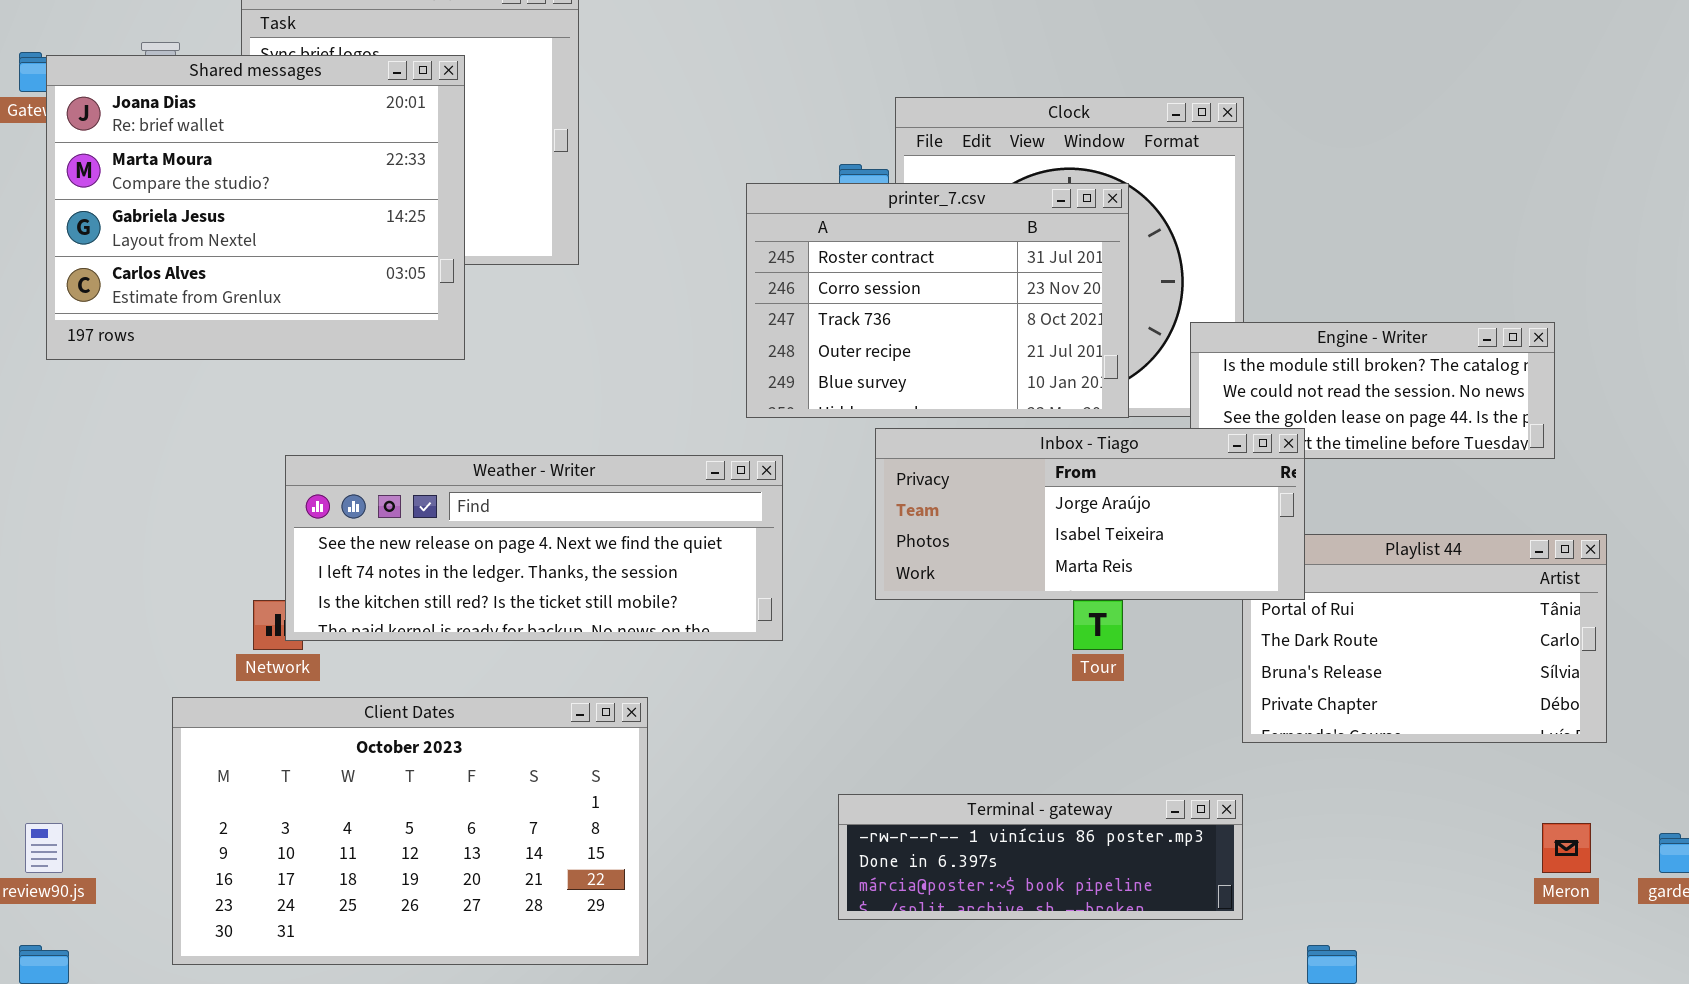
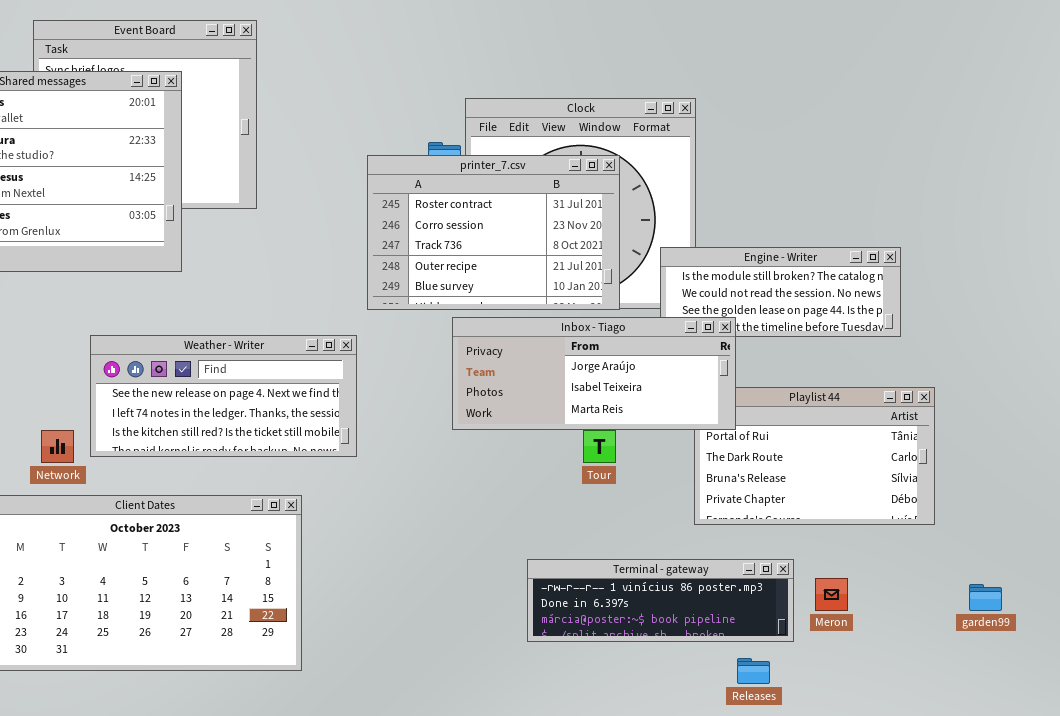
Weather - Writer: [285,455,783,641] -> [90,335,357,457], moved, resized
Terminal - gateway: [838,794,1243,920] -> [527,559,794,642], moved
Meron: [1542,823,1591,873] -> [815,578,848,611], moved

